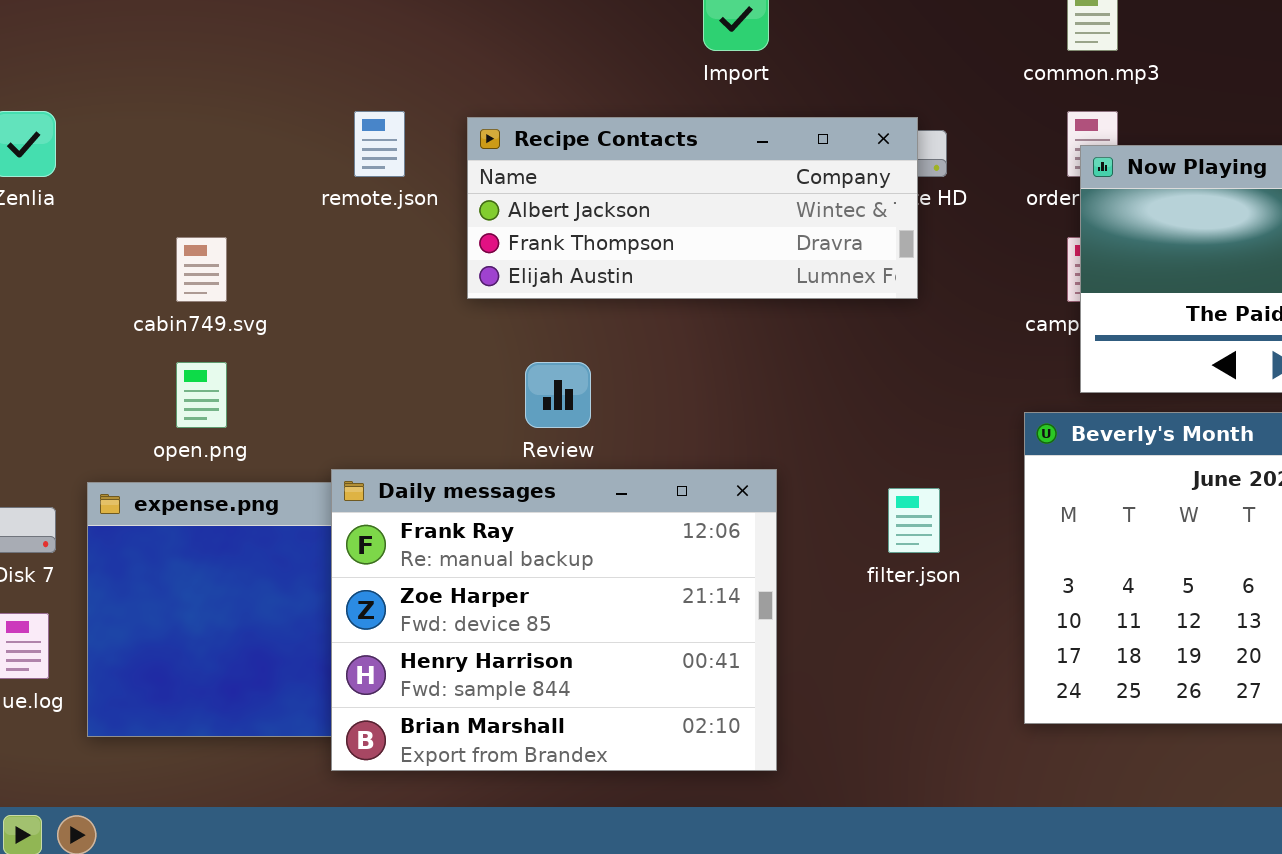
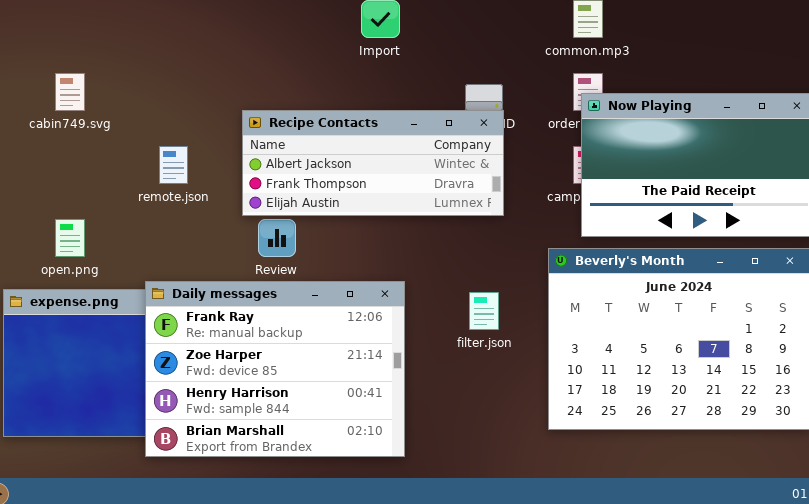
remote.json: [354,111,405,177] -> [159,146,188,184], moved
Recipe Contacts: [467,117,918,299] -> [242,110,504,216], moved
cabin749.svg: [176,237,227,302] -> [55,73,85,111], moved

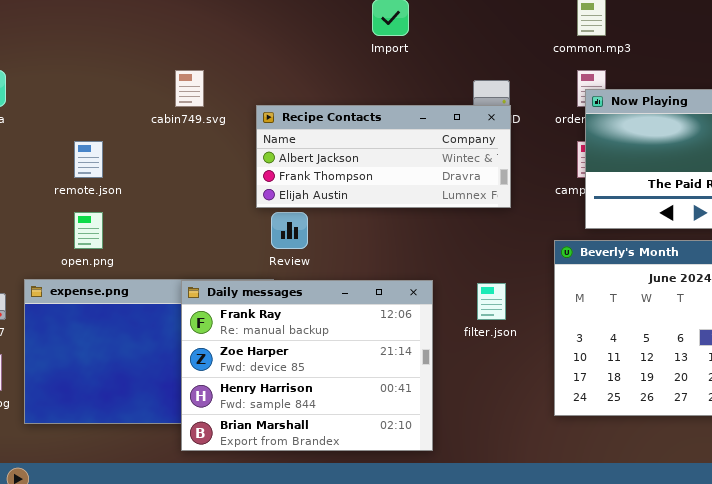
cabin749.svg: [55,73,85,111] -> [175,70,204,107], moved
remote.json: [159,146,188,184] -> [74,141,103,178], moved
Daily messages: [145,281,405,457] -> [181,280,433,451], moved

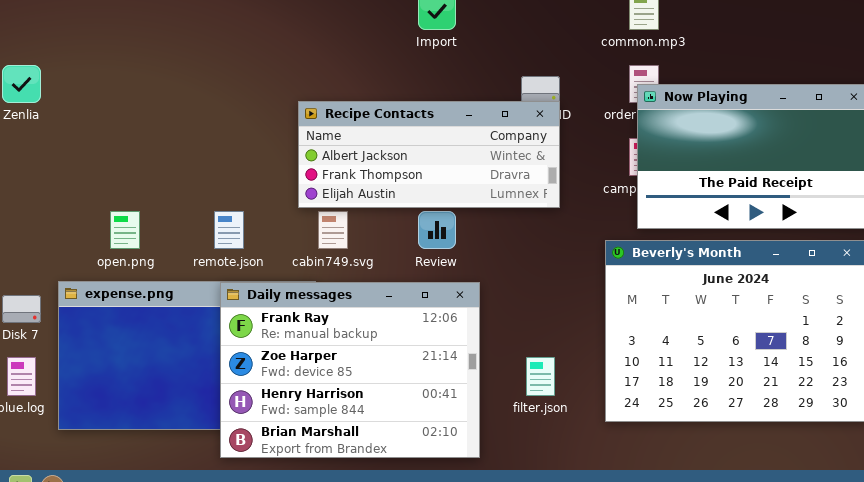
cabin749.svg: [175,70,204,107] -> [318,211,348,249], moved
remote.json: [74,141,103,178] -> [214,211,244,249], moved
Review: [271,212,308,249] -> [418,211,456,249], moved
filter.json: [477,283,506,320] -> [526,357,555,396], moved

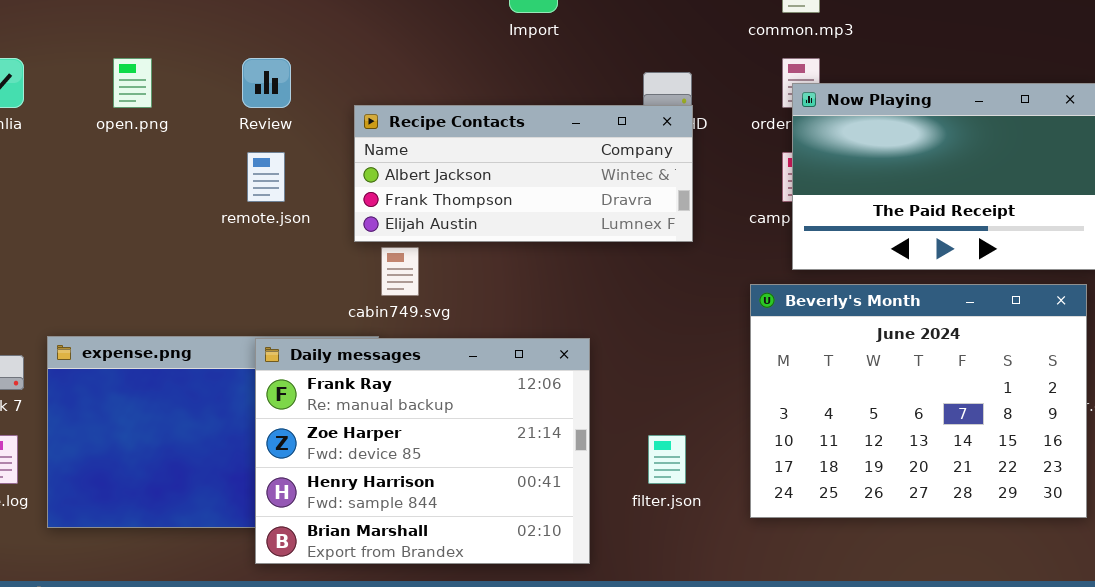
open.png: [110,211,140,249] -> [113,58,152,108], moved
remote.json: [214,211,244,249] -> [247,152,285,202], moved
Review: [418,211,456,249] -> [242,58,291,108], moved

